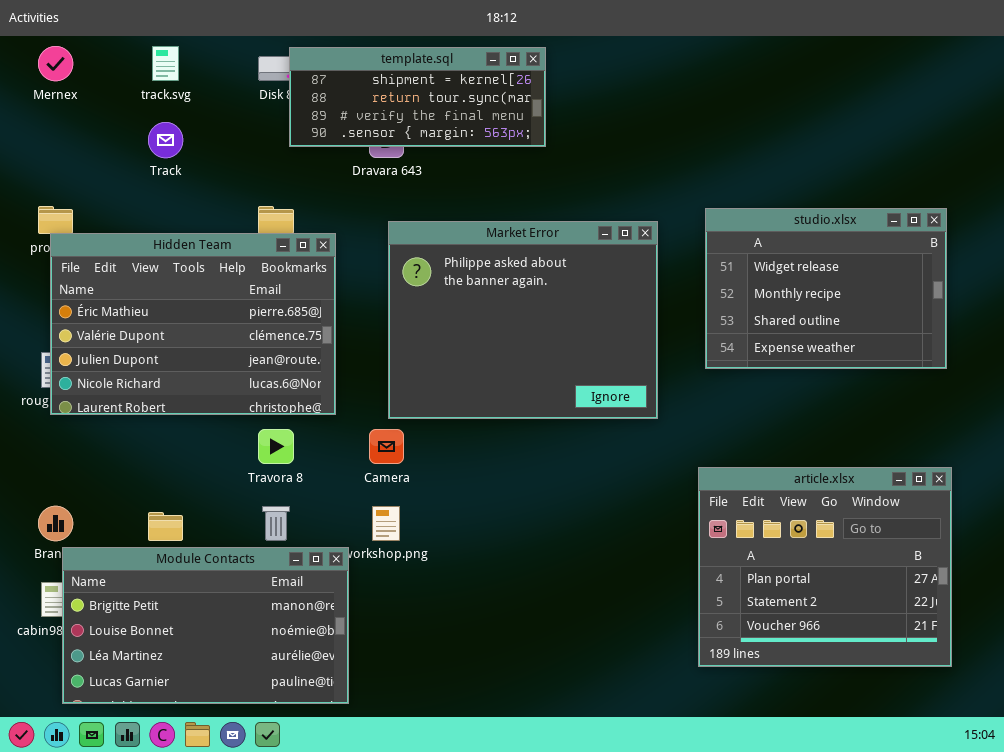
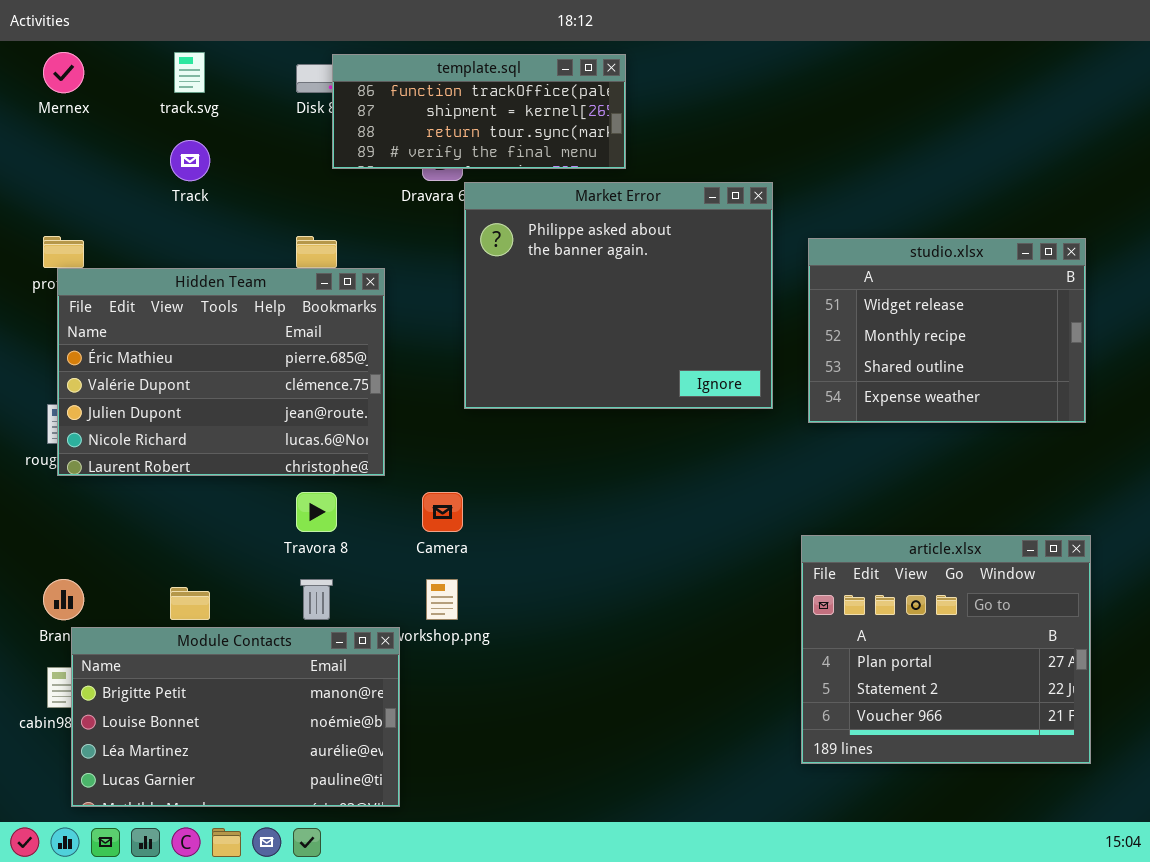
template.sql: [289,47,546,147] -> [332,54,626,169], scrolled up 1 row
Market Error: [388,221,658,419] -> [464,182,773,409], moved

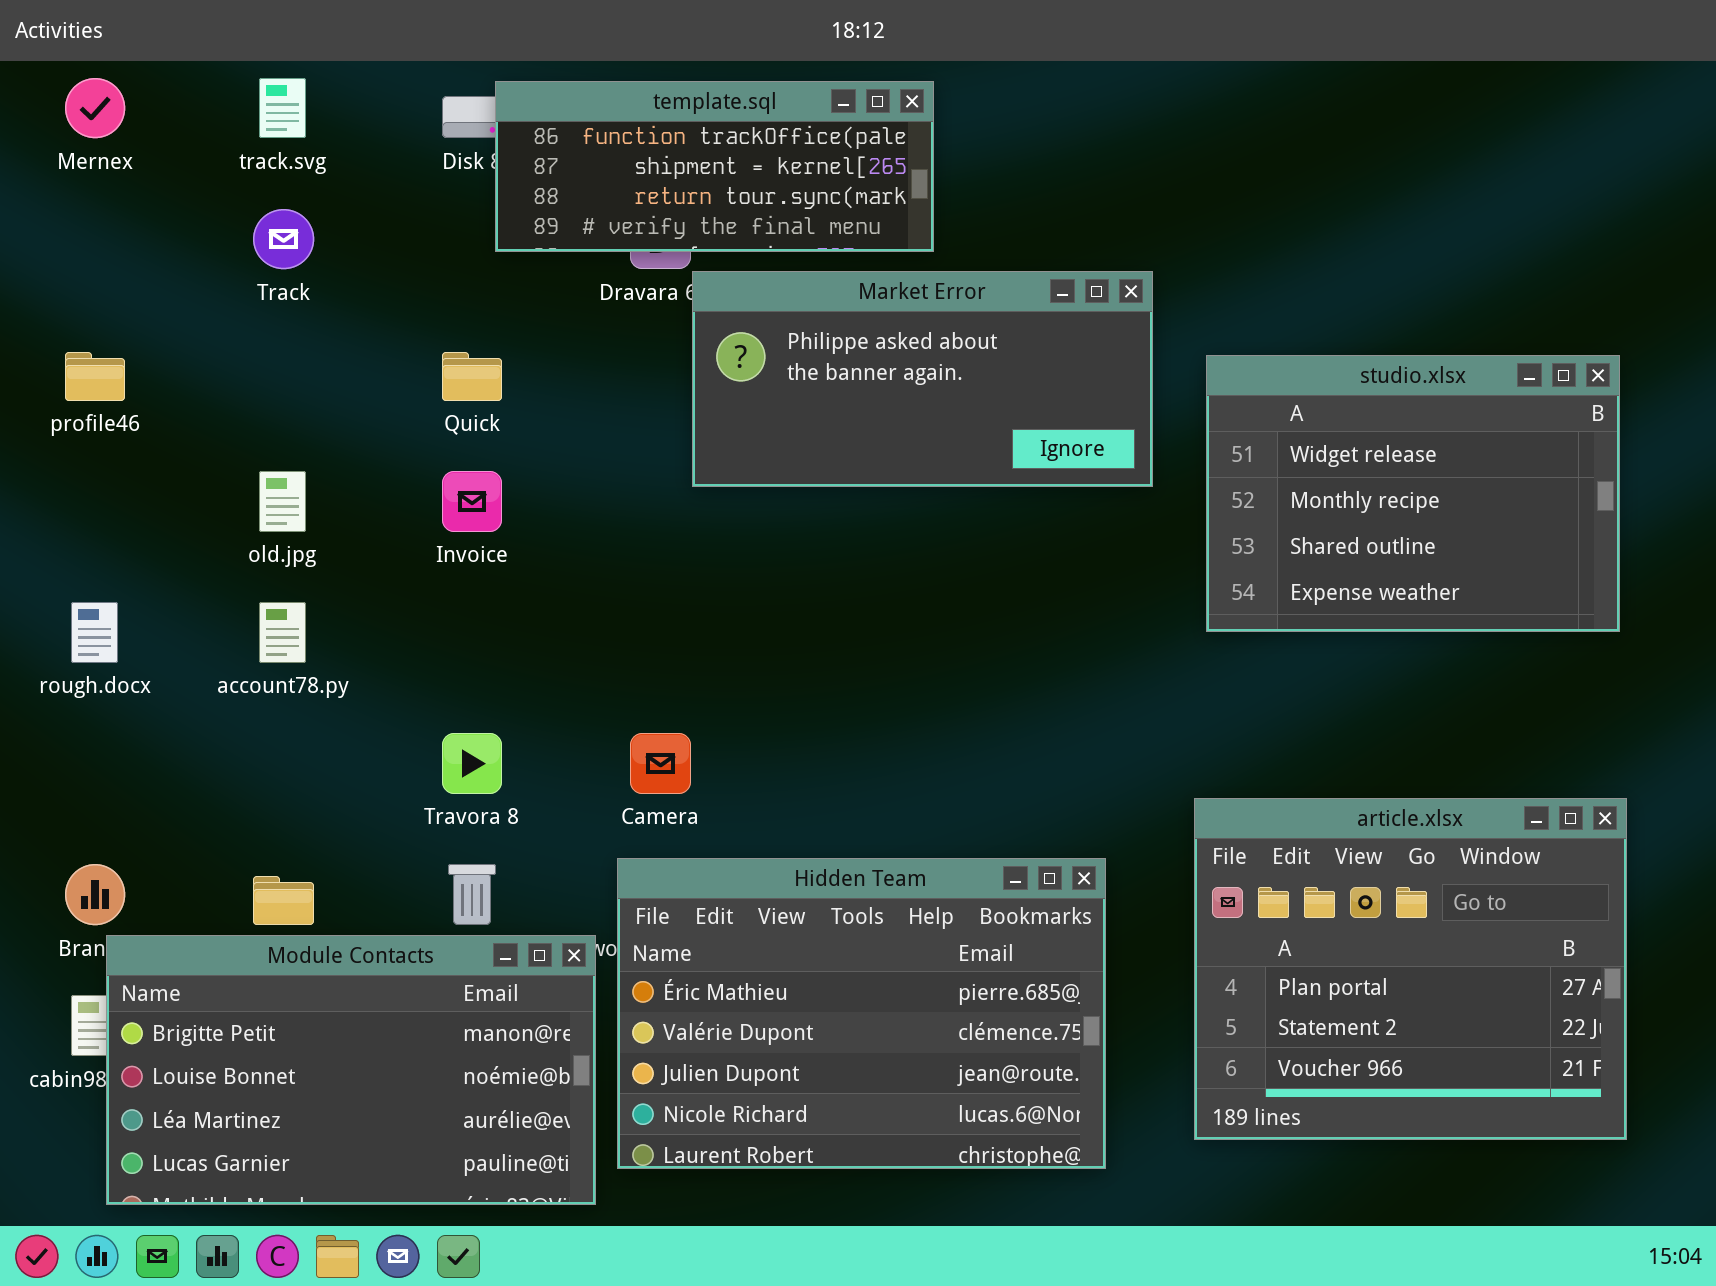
Market Error: [464,182,773,409] -> [692,271,1153,487], resized
Hidden Team: [57,268,385,476] -> [617,858,1106,1169], moved

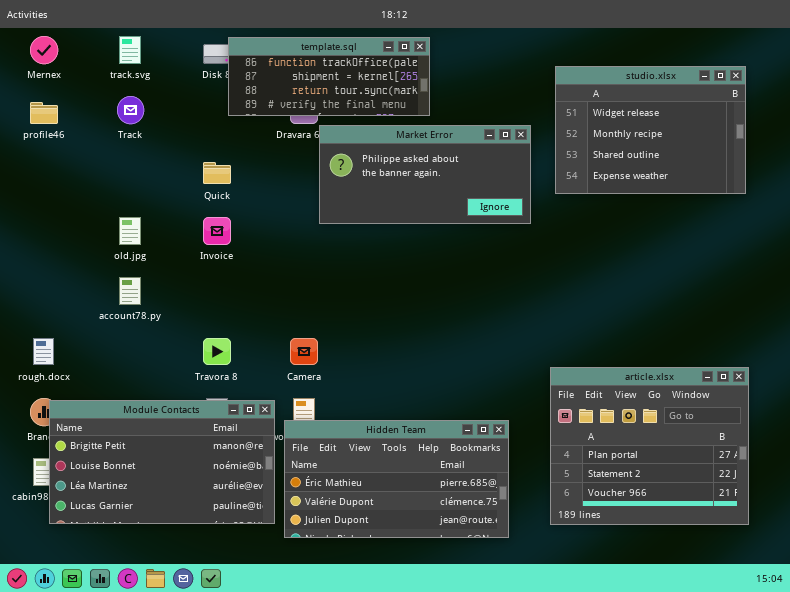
profile46: [65,352,125,401] -> [30,102,58,124], moved
studio.xlsx: [1206,355,1620,632] -> [555,66,746,194], moved
rough.docx: [71,602,118,663] -> [33,338,54,365], moved
Hidden Team: [617,858,1106,1169] -> [284,420,509,538], resized
Module Contacts: [106,935,596,1205] -> [49,400,275,524], moved

